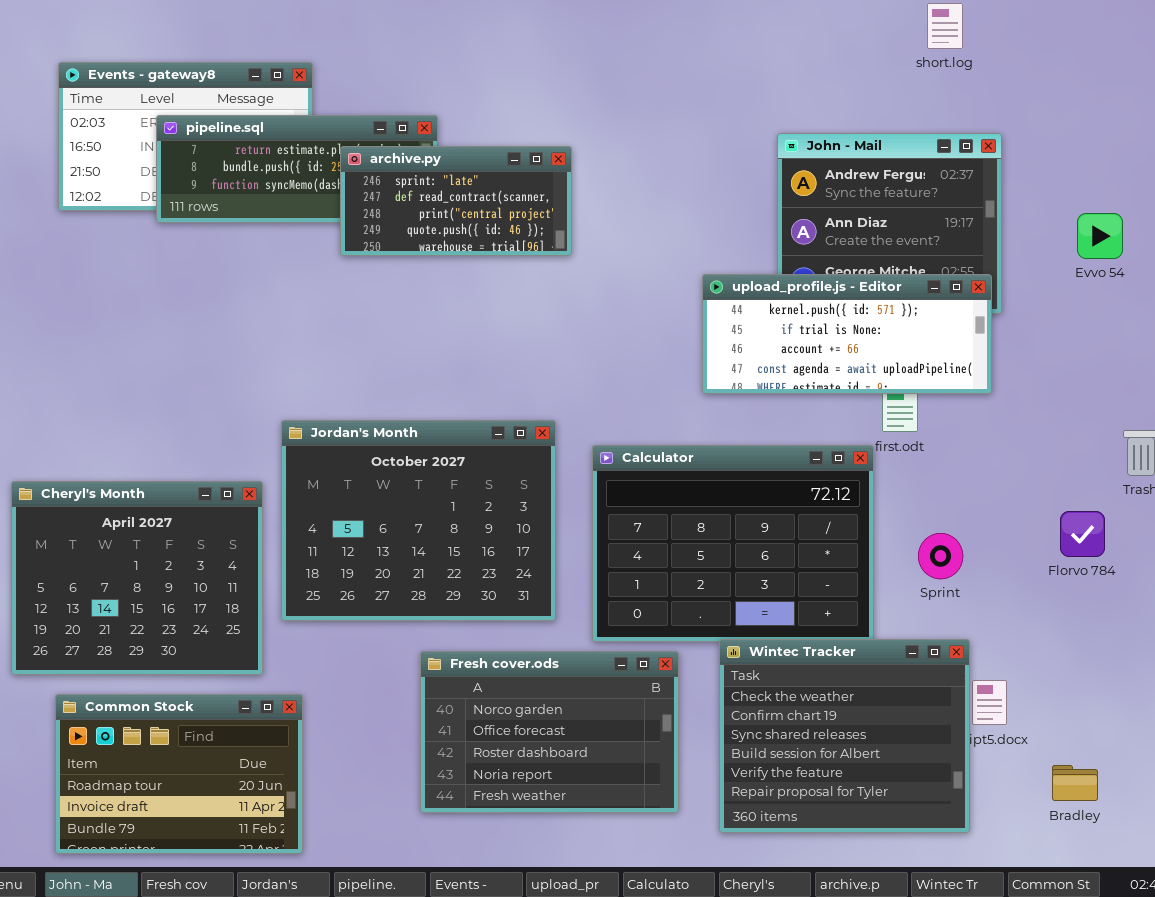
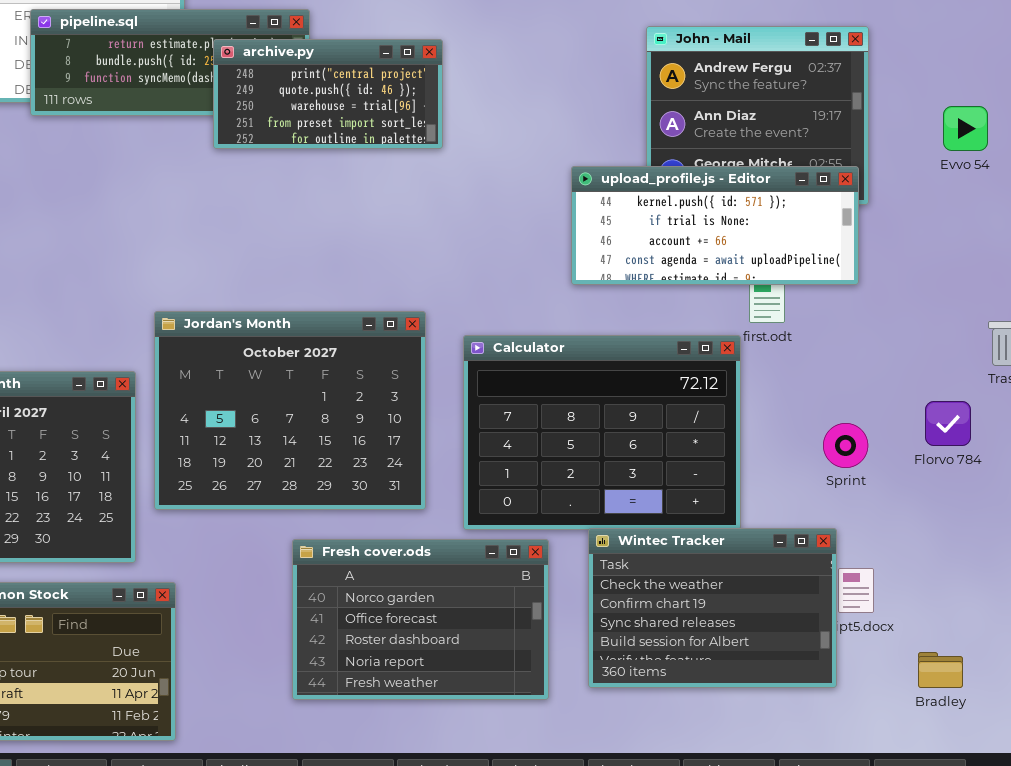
archive.py: [340,146,572,256] -> [213,39,443,149], scrolled down 2 rows
Sprint: [918,533,963,579] -> [823,423,868,468], moved
Wintec Tracker: [719,639,970,833] -> [588,528,837,688], resized

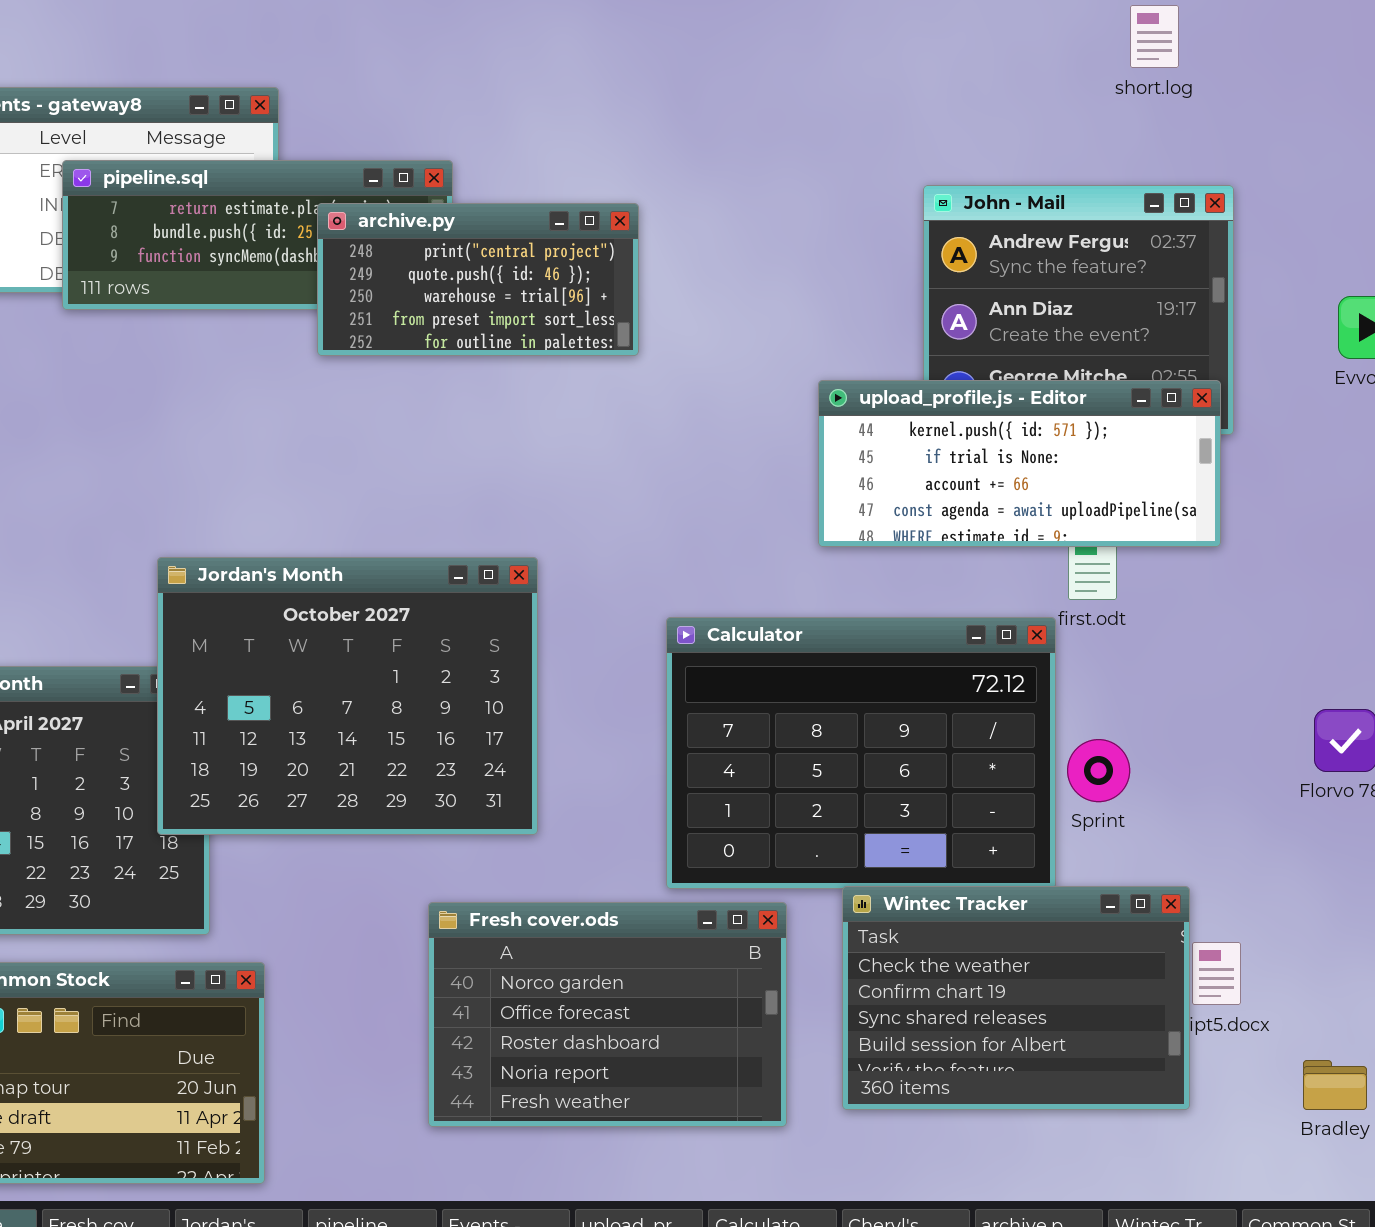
Jordan's Month: [154,311,426,510] -> [157,557,538,835], moved
Sprint: [823,423,868,468] -> [1067,739,1130,802], moved

